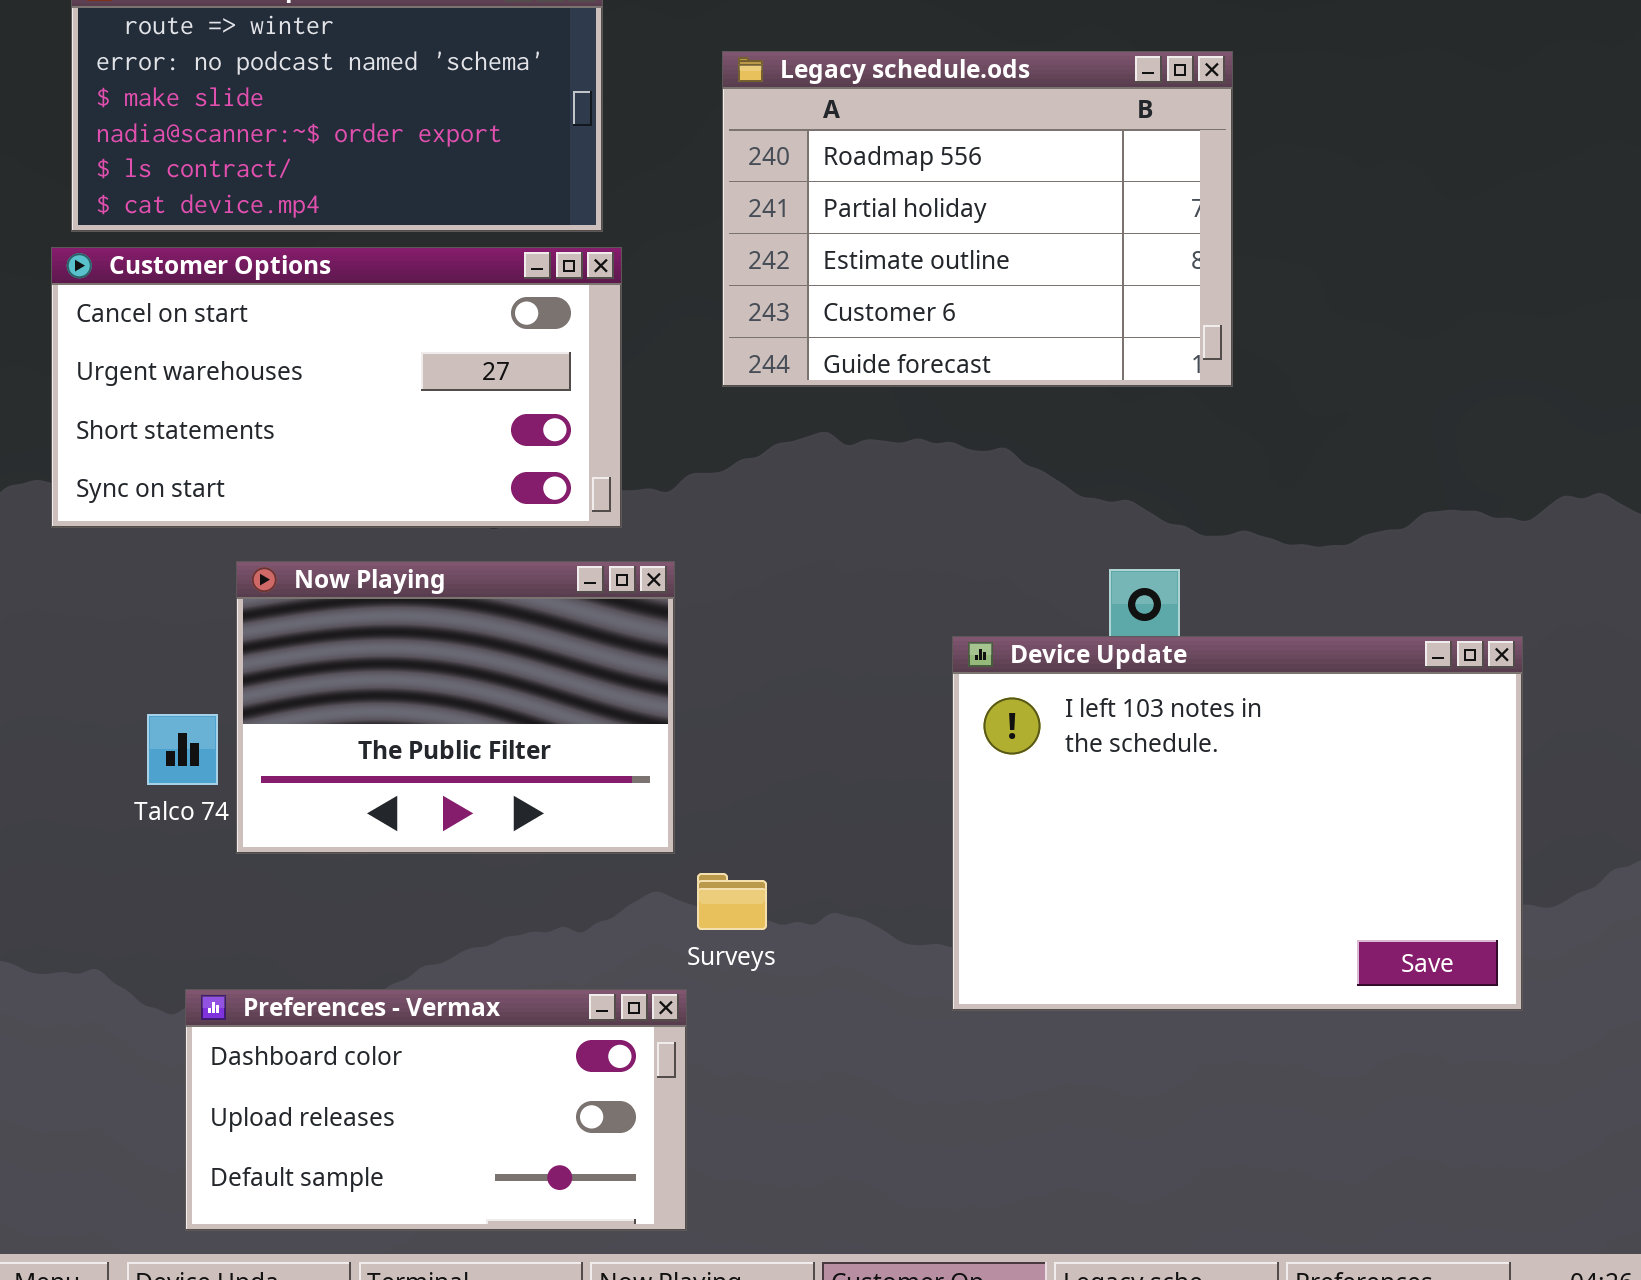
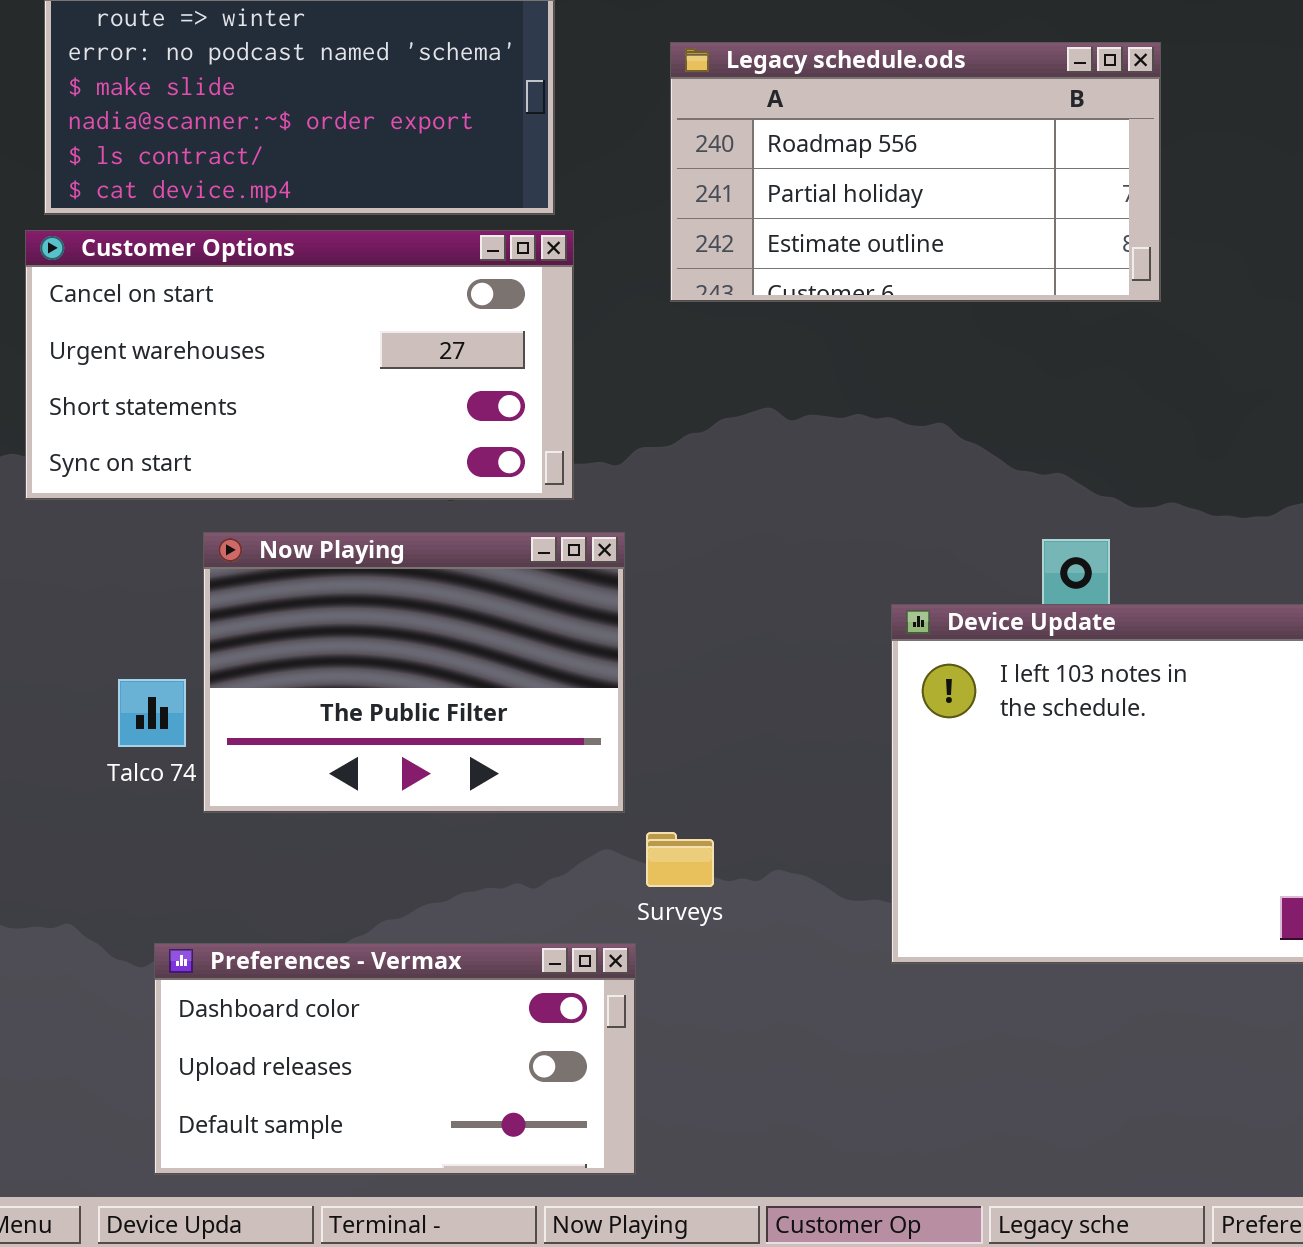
Legacy schedule.ods: [722,51,1233,387] -> [670,42,1161,302], resized

